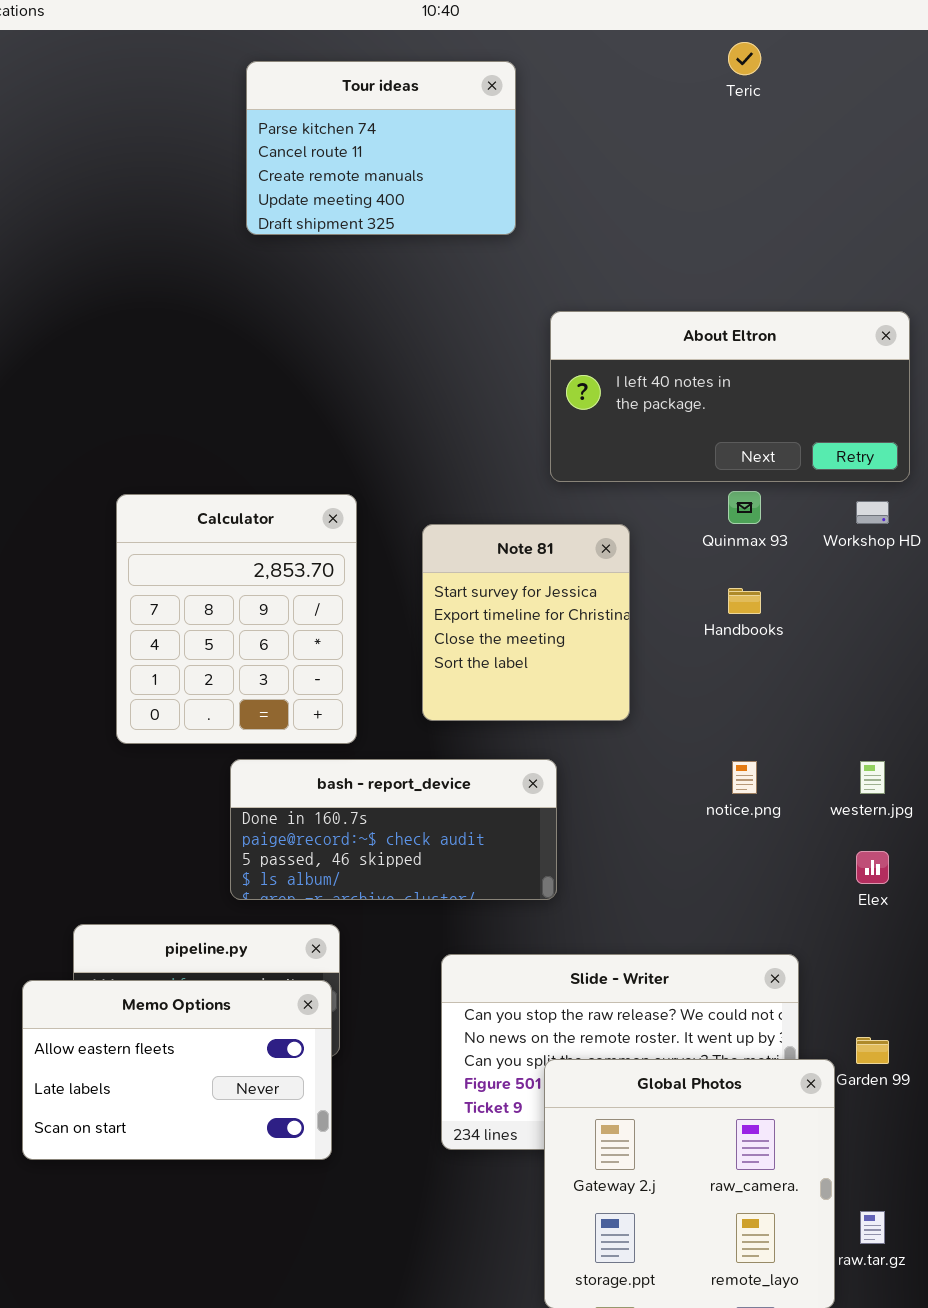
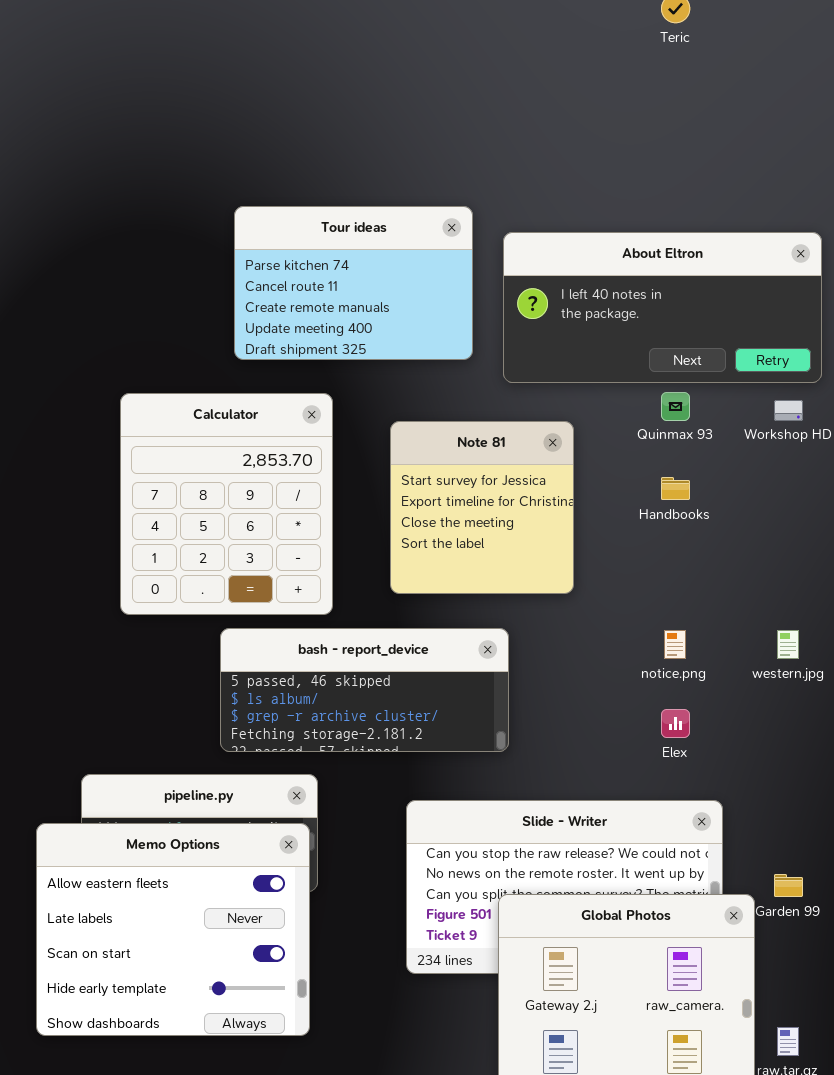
Tour ideas: [246,61,516,235] -> [234,206,473,360], moved
bash - report_device: [230,759,557,900] -> [220,628,509,752], scrolled down 2 rows
Elex: [856,851,889,884] -> [661,709,690,738], moved
Memo Options: [22,980,332,1160] -> [36,823,310,1036], resized

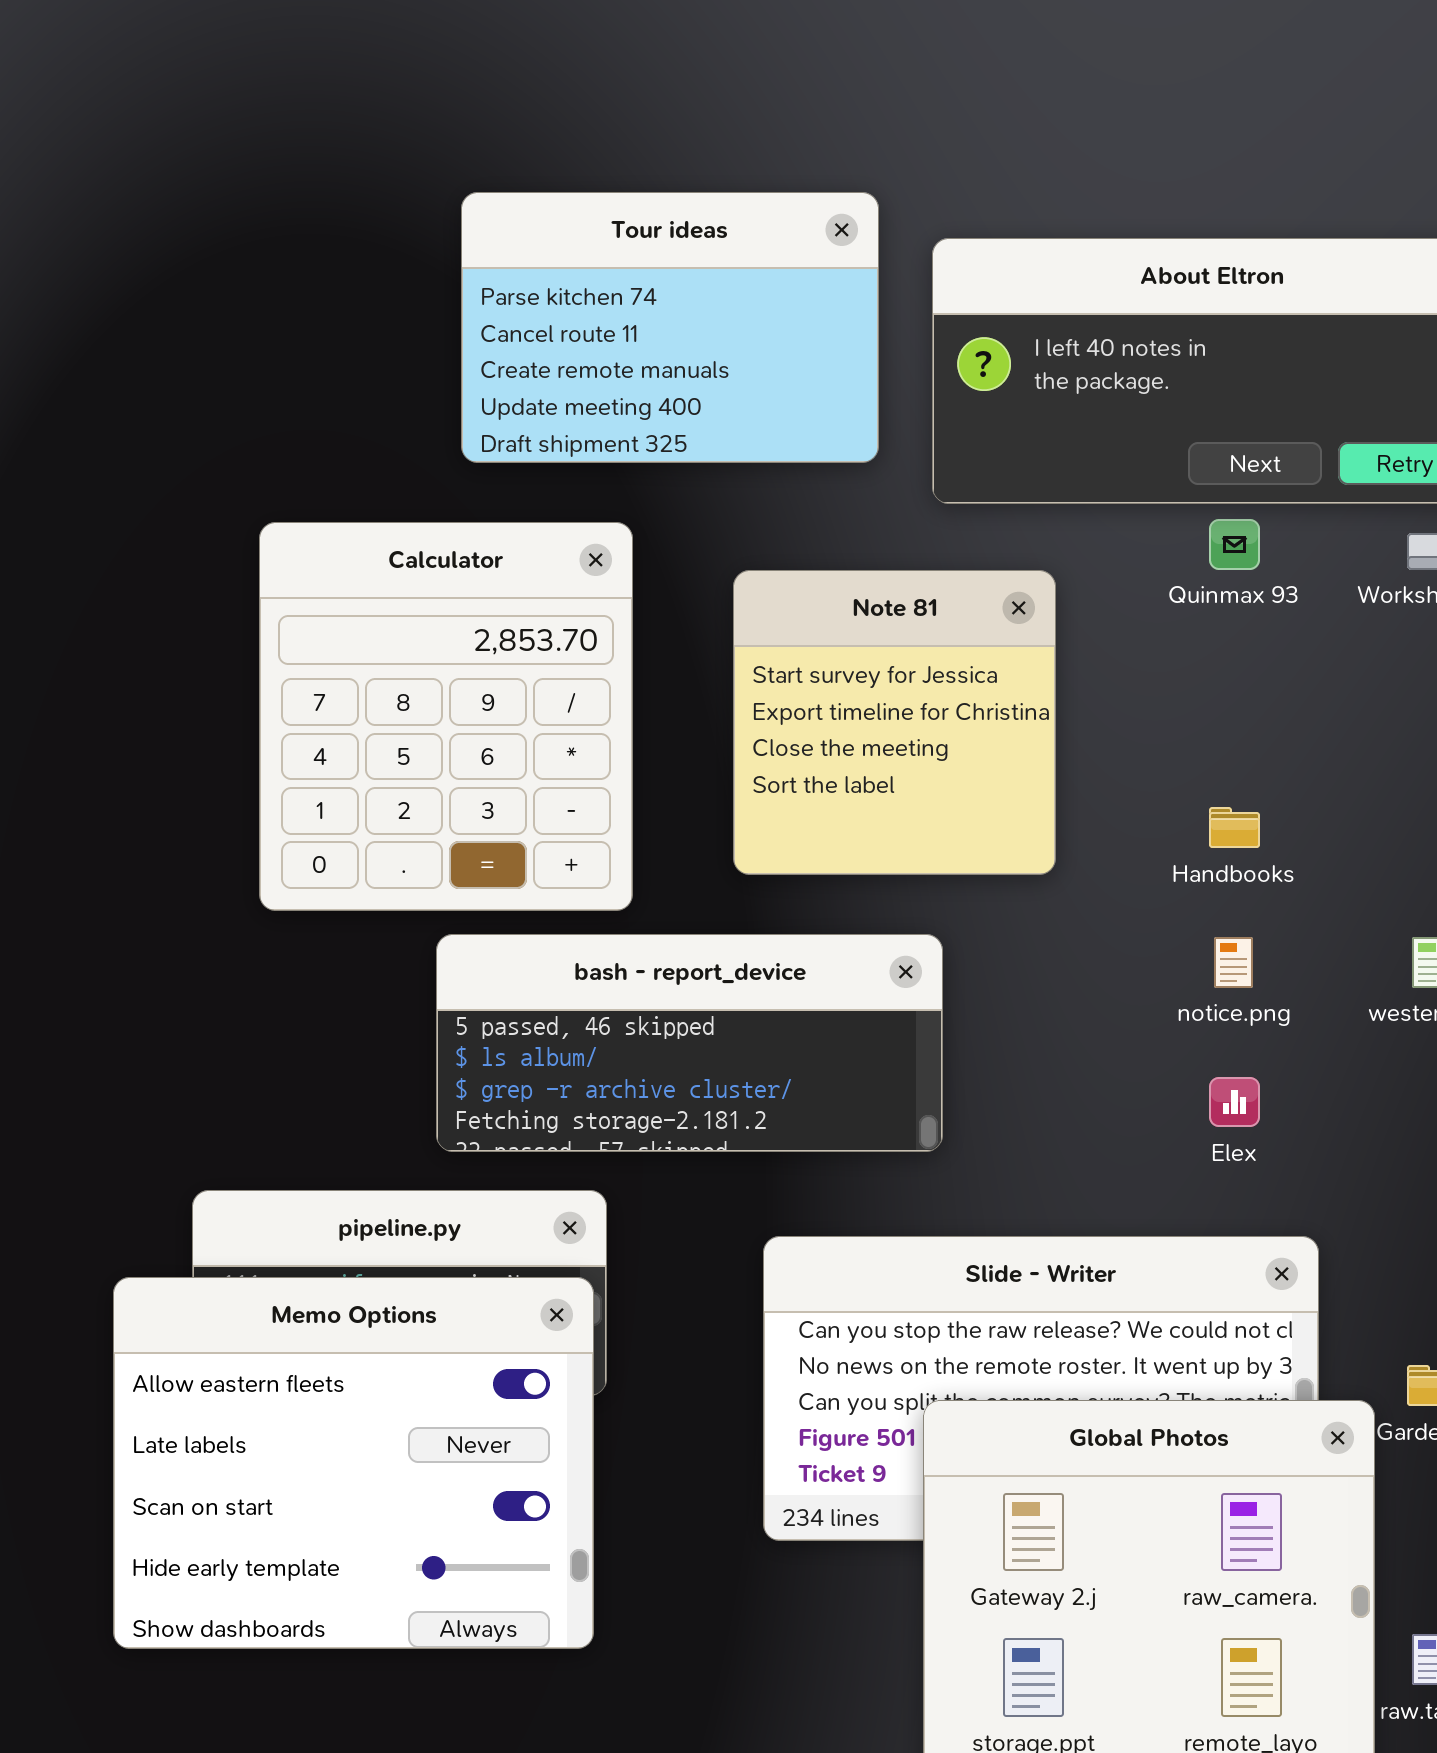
Handbooks: [661,477,690,500] -> [1209,807,1260,848], moved

